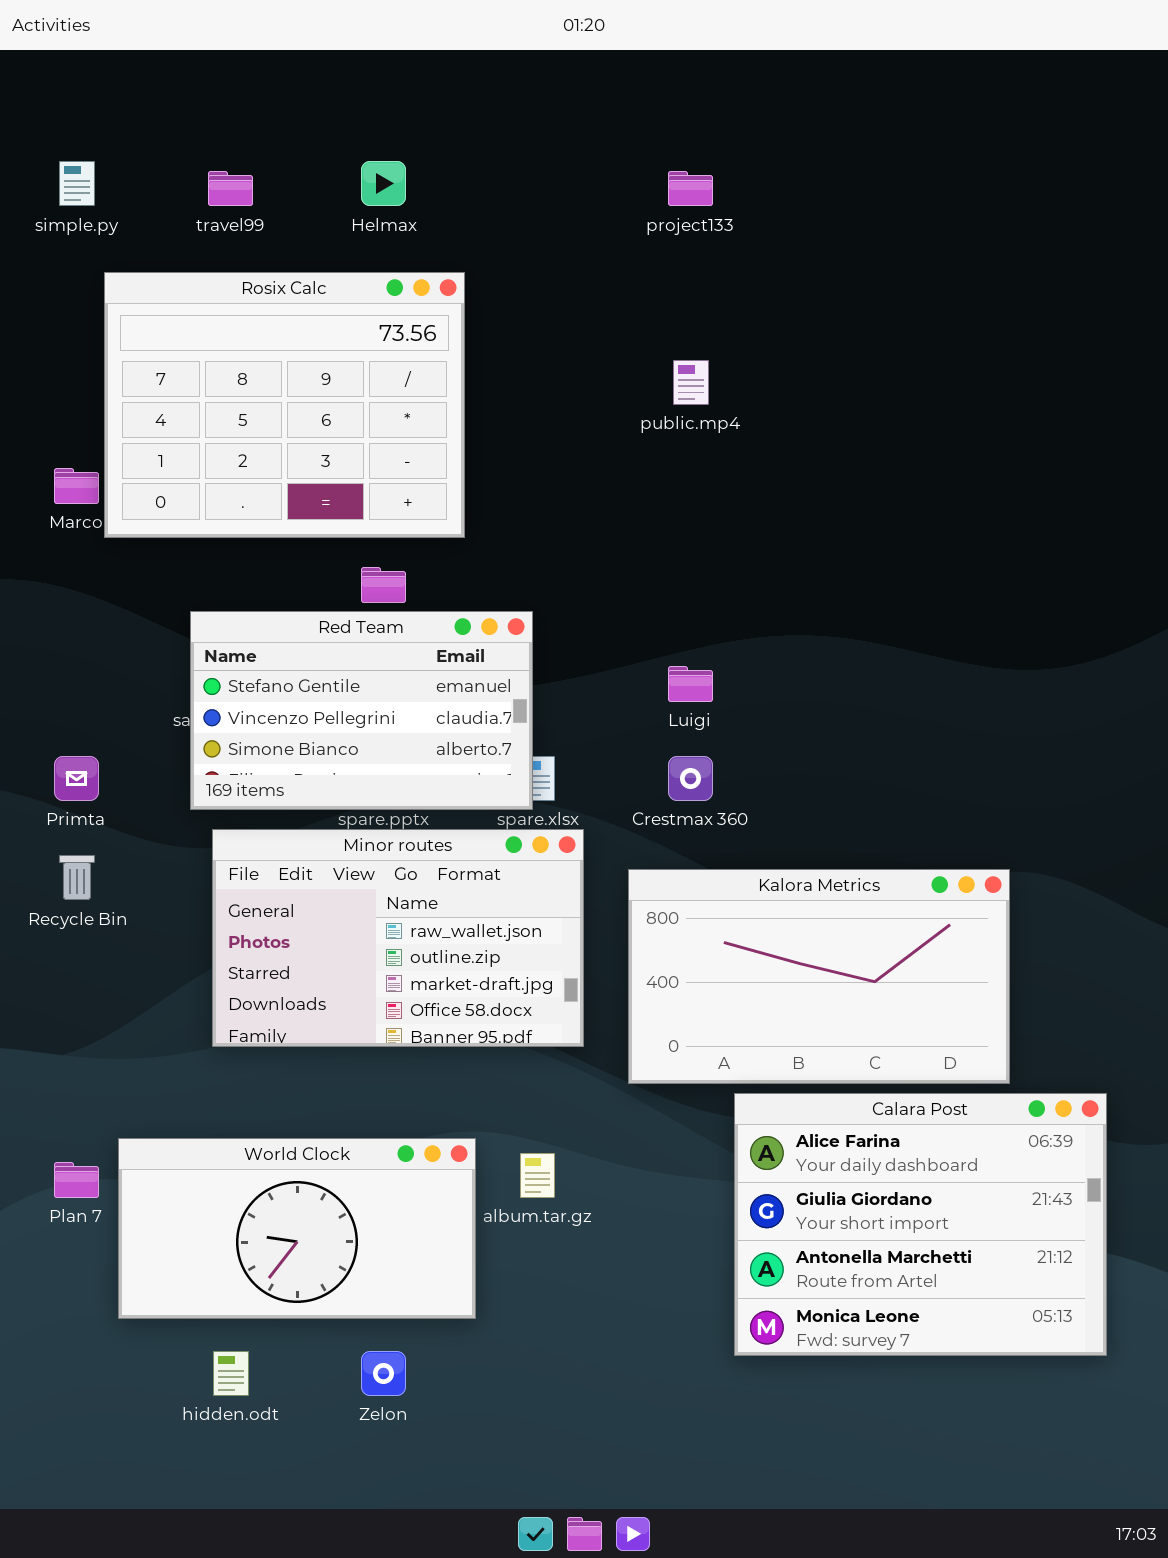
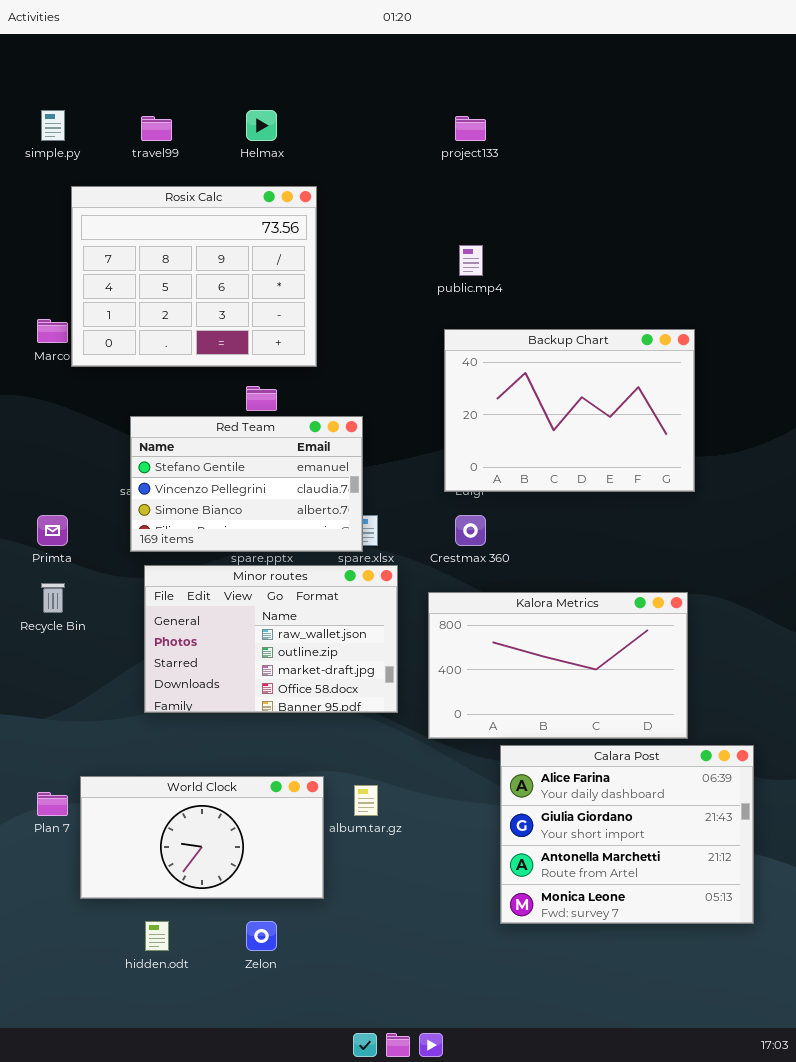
Backup Chart: none -> [444,329,695,492], opened

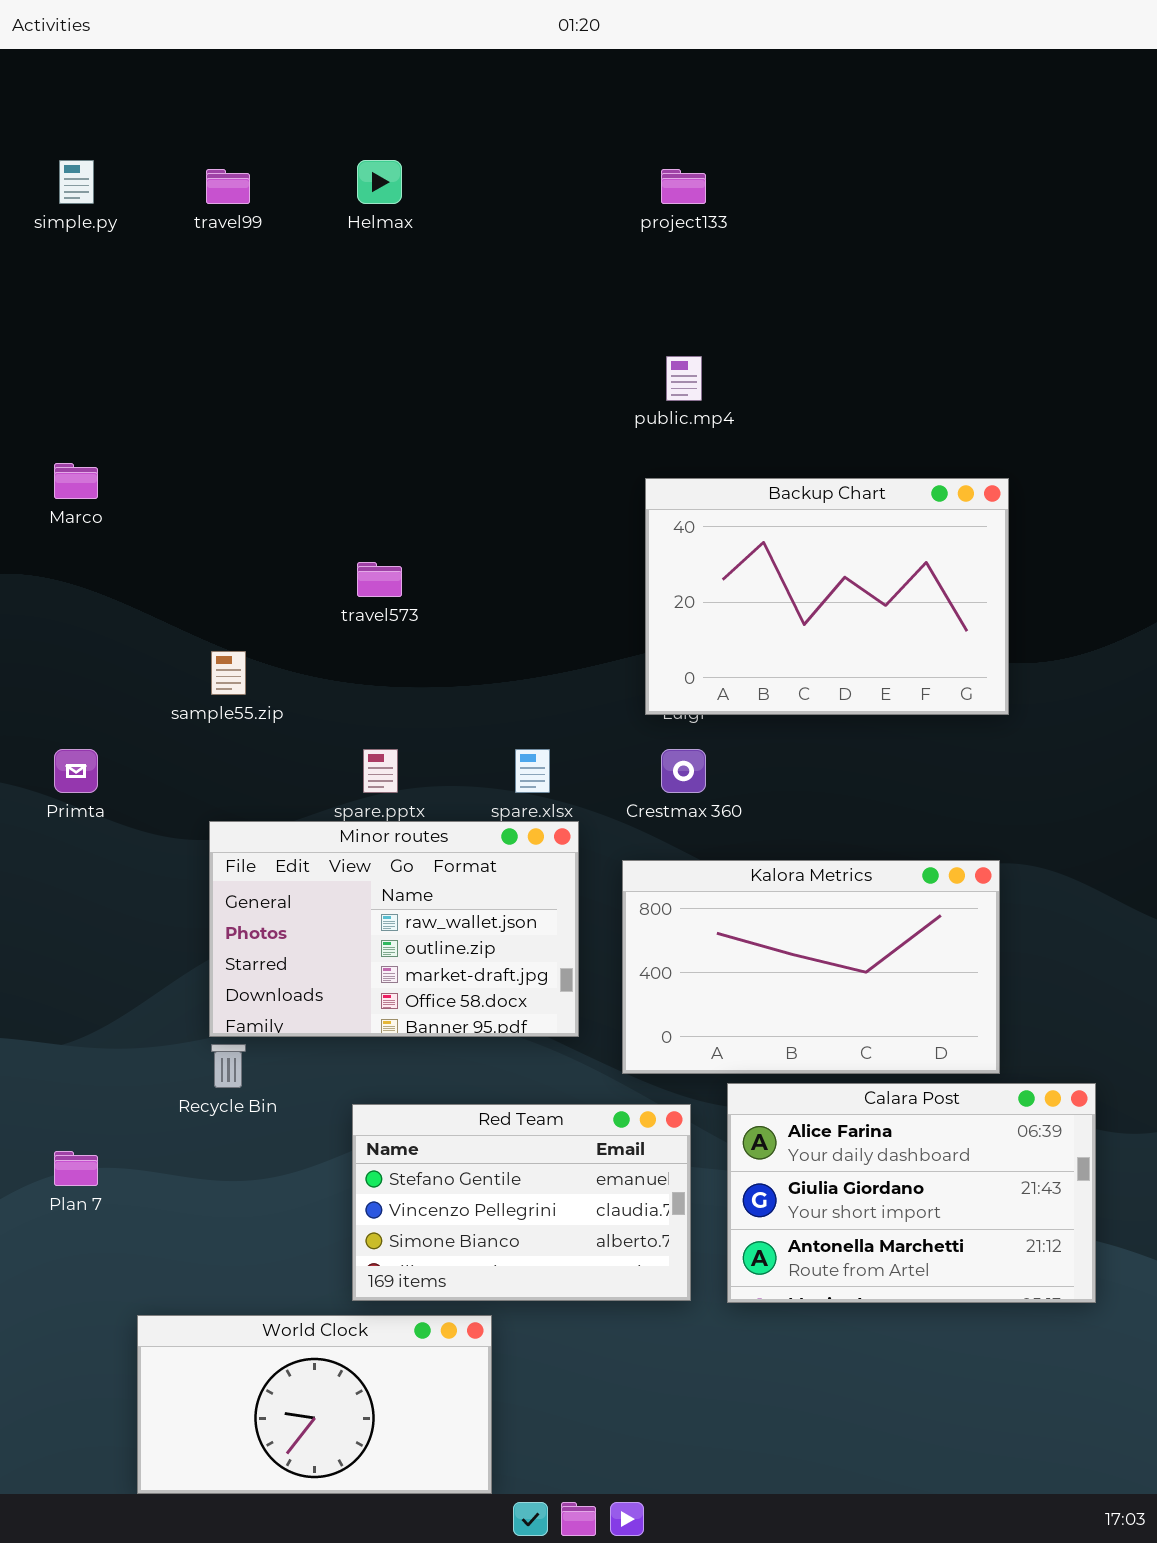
Rosix Calc: [71,186,317,367] -> none, closed
Red Team: [130,416,363,552] -> [352,1104,691,1301], moved
Recycle Bin: [41,583,65,613] -> [211,1044,246,1088], moved
Calara Post: [500,745,754,924] -> [727,1083,1096,1303], resized
World Clock: [80,776,324,899] -> [137,1315,492,1494], moved

